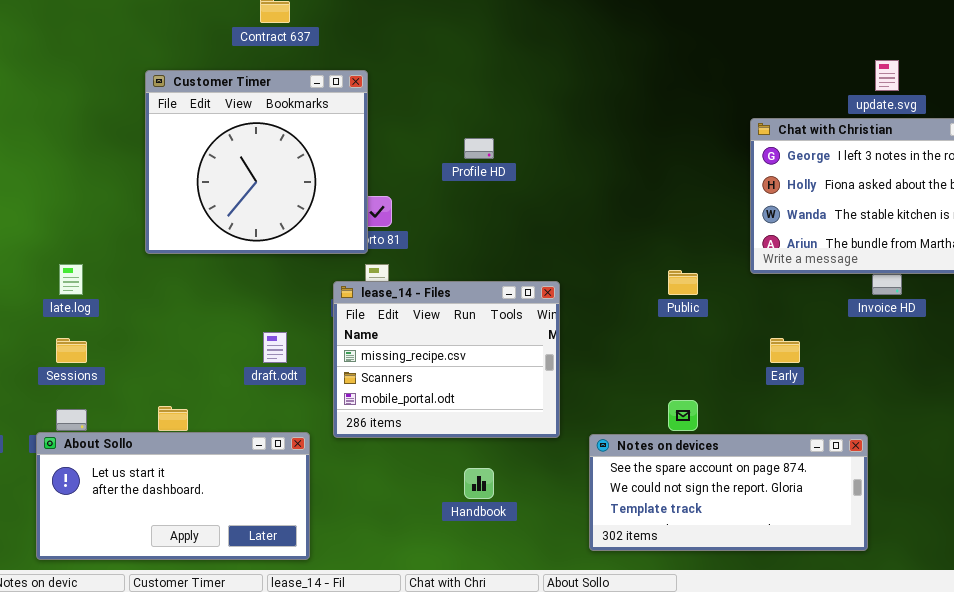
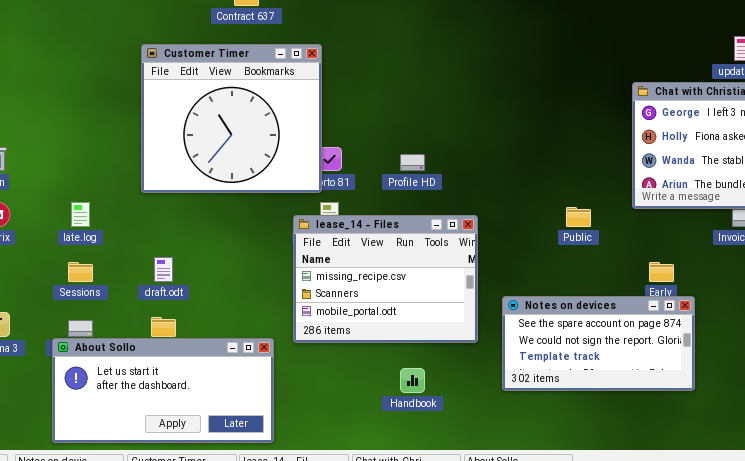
Profile HD: [464,138,494,159] -> [400,154,425,171], moved
draft.odt: [263,332,287,363] -> [154,257,173,282], moved
Notes on devices: [589,434,868,551] -> [502,296,695,391], moved, resized

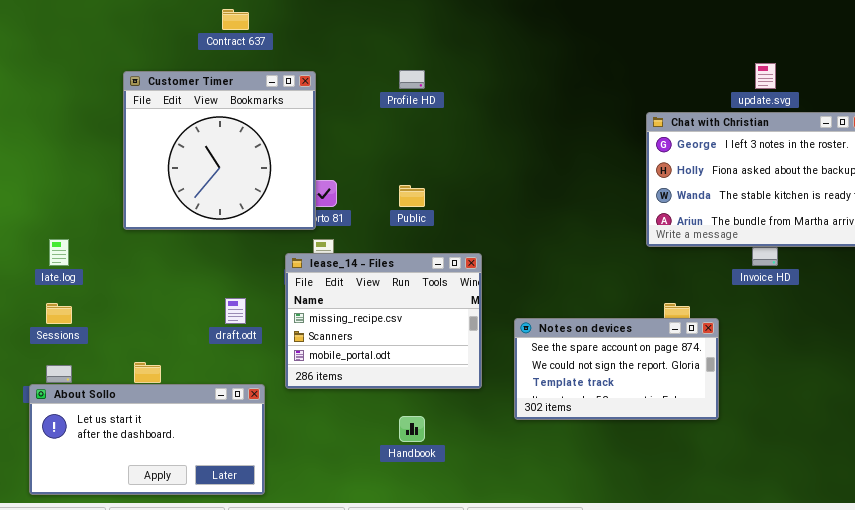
Profile HD: [400,154,425,171] -> [399,70,425,89], moved
Public: [566,207,591,227] -> [399,185,425,207], moved
draft.odt: [154,257,173,282] -> [225,298,246,324], moved
Notes on devices: [502,296,695,391] -> [514,318,719,420], moved

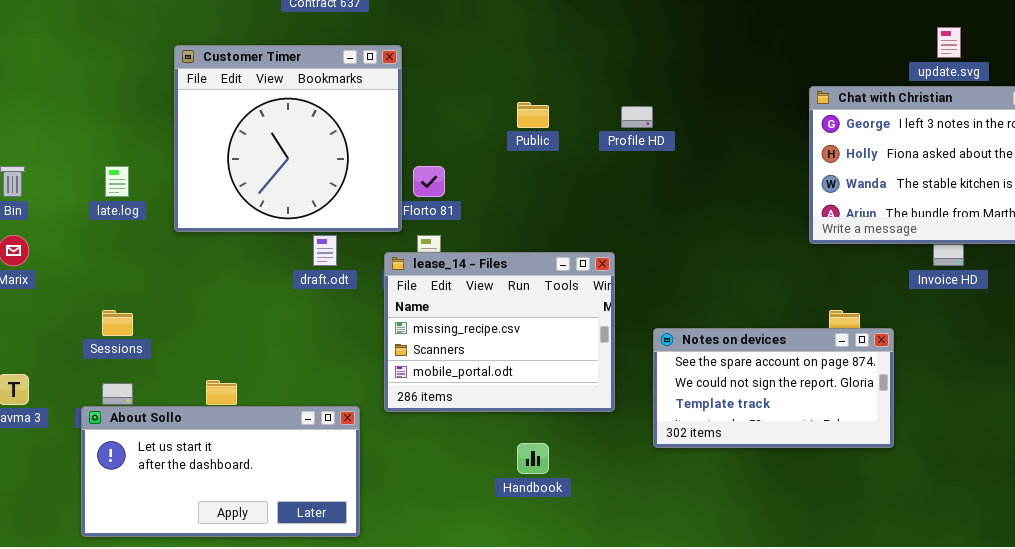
Profile HD: [399,70,425,89] -> [621,106,653,128], moved
Customer Timer: [123,71,316,230] -> [174,45,402,232], moved
Public: [399,185,425,207] -> [517,102,549,128], moved
late.log: [49,239,69,266] -> [105,166,129,197], moved
draft.odt: [225,298,246,324] -> [313,235,337,266], moved

